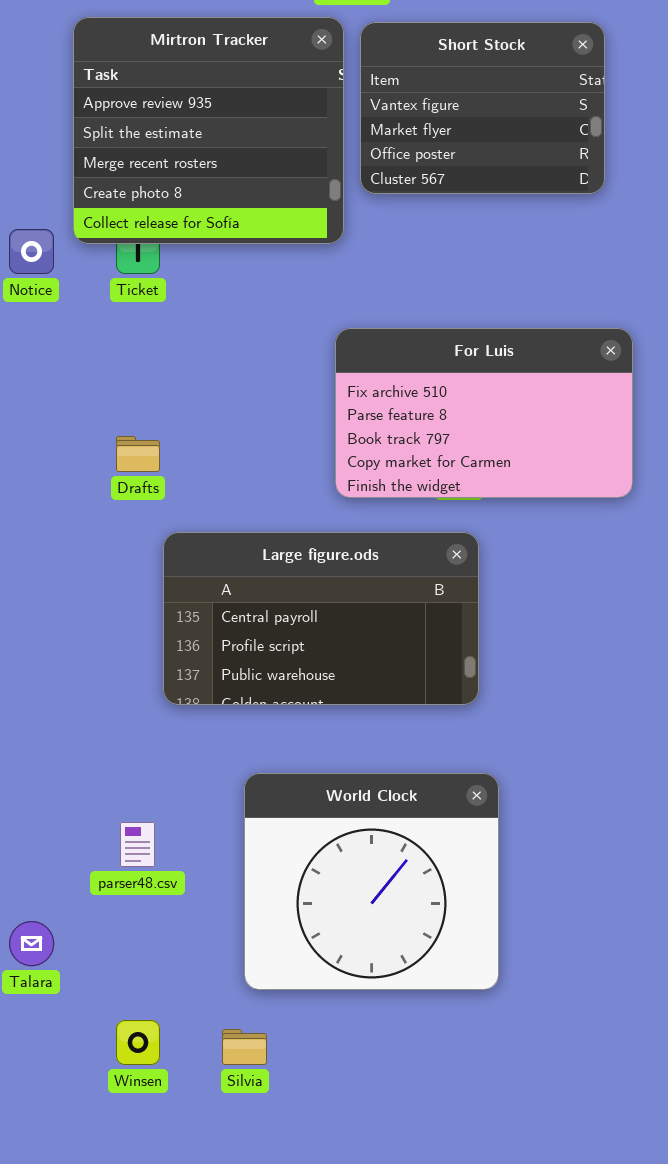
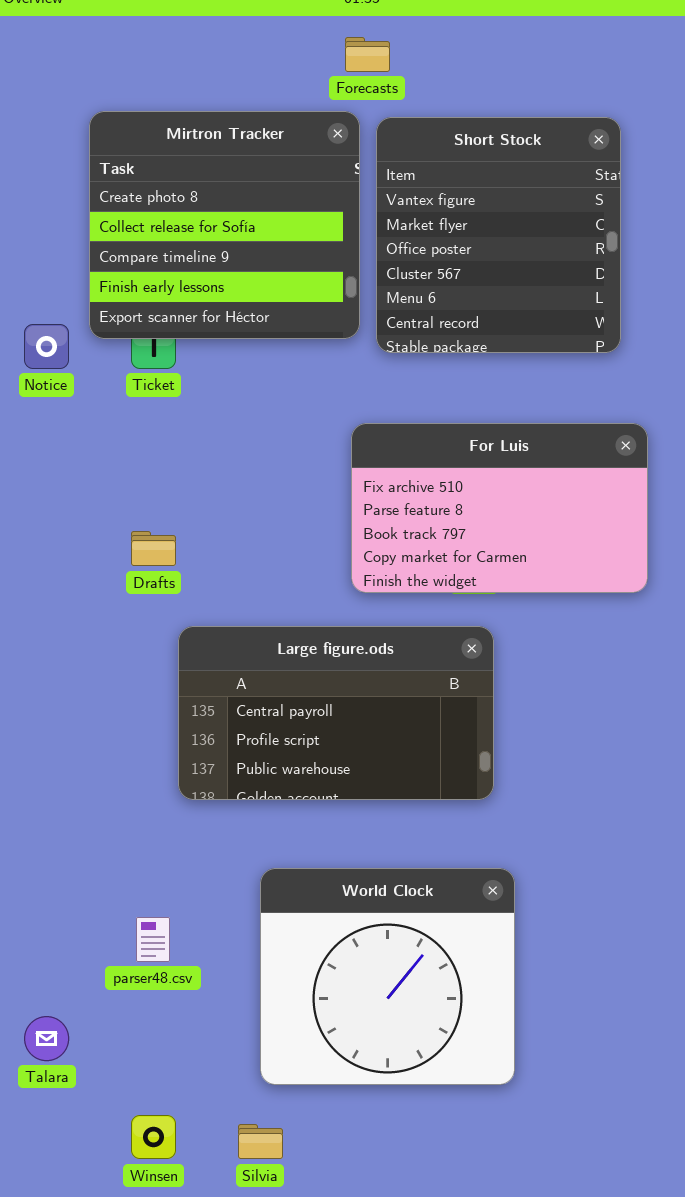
Mirtron Tracker: [73,17,344,244] -> [89,111,360,339], scrolled down 3 rows
Short Stock: [360,22,605,194] -> [376,117,621,353], resized

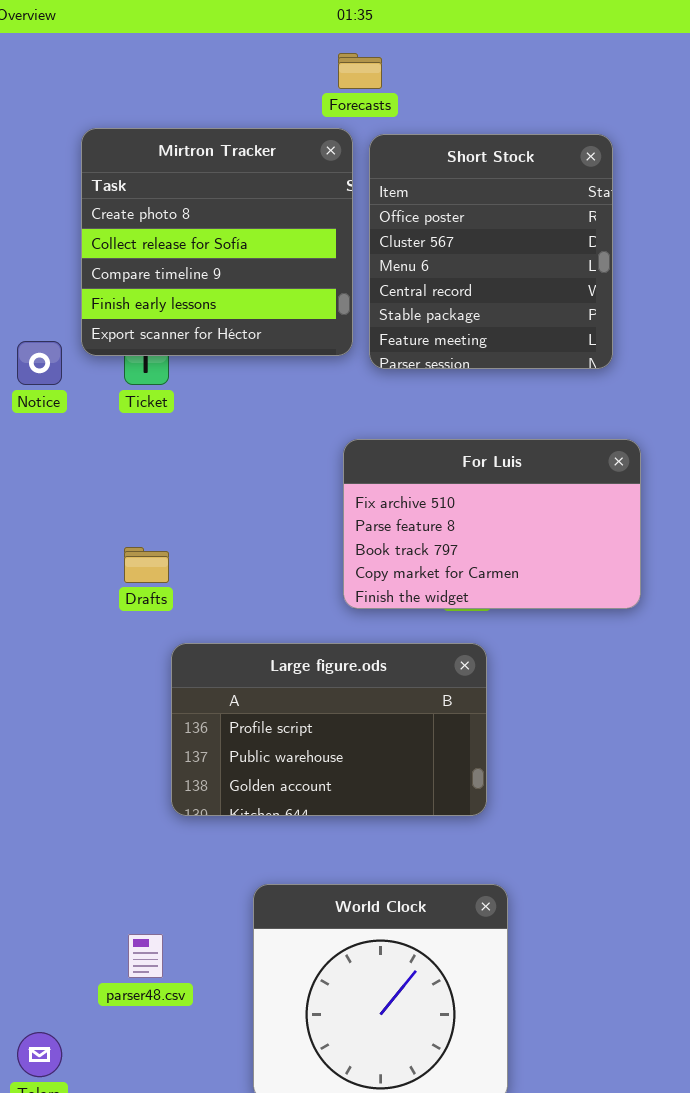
Short Stock: [376,117,621,353] -> [369,134,613,369], scrolled down 2 rows
Large figure.ods: [178,626,494,800] -> [171,643,487,816], scrolled down 1 row

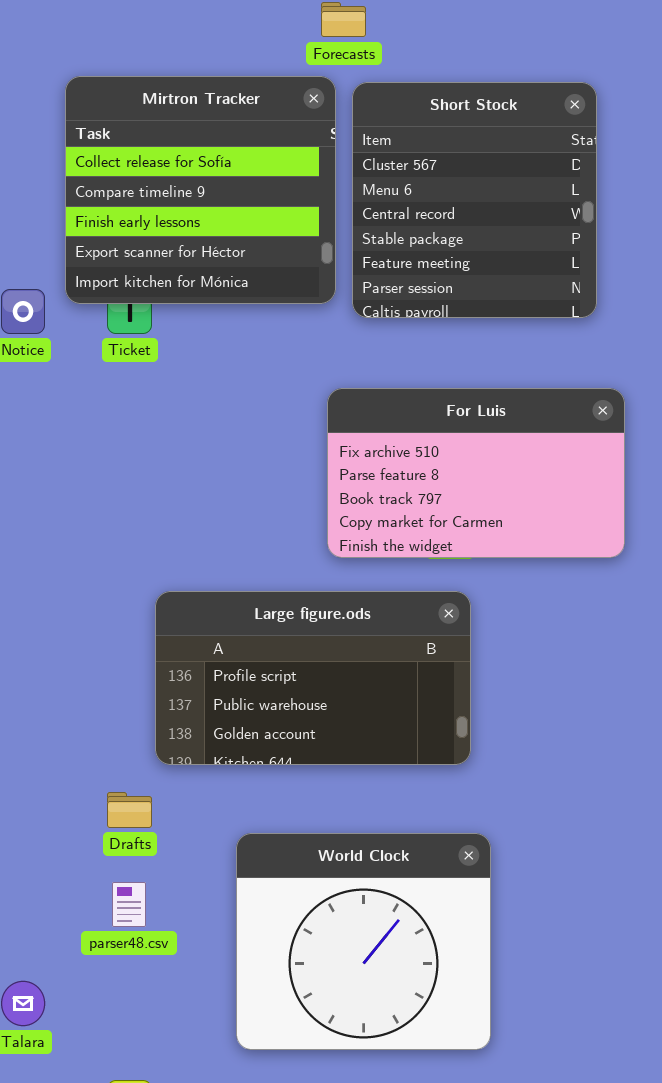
Mirtron Tracker: [81,128,353,356] -> [65,76,336,304], scrolled down 1 row
Short Stock: [369,134,613,369] -> [352,82,597,318], scrolled down 1 row
Drafts: [124,547,169,583] -> [107,792,152,828], moved

